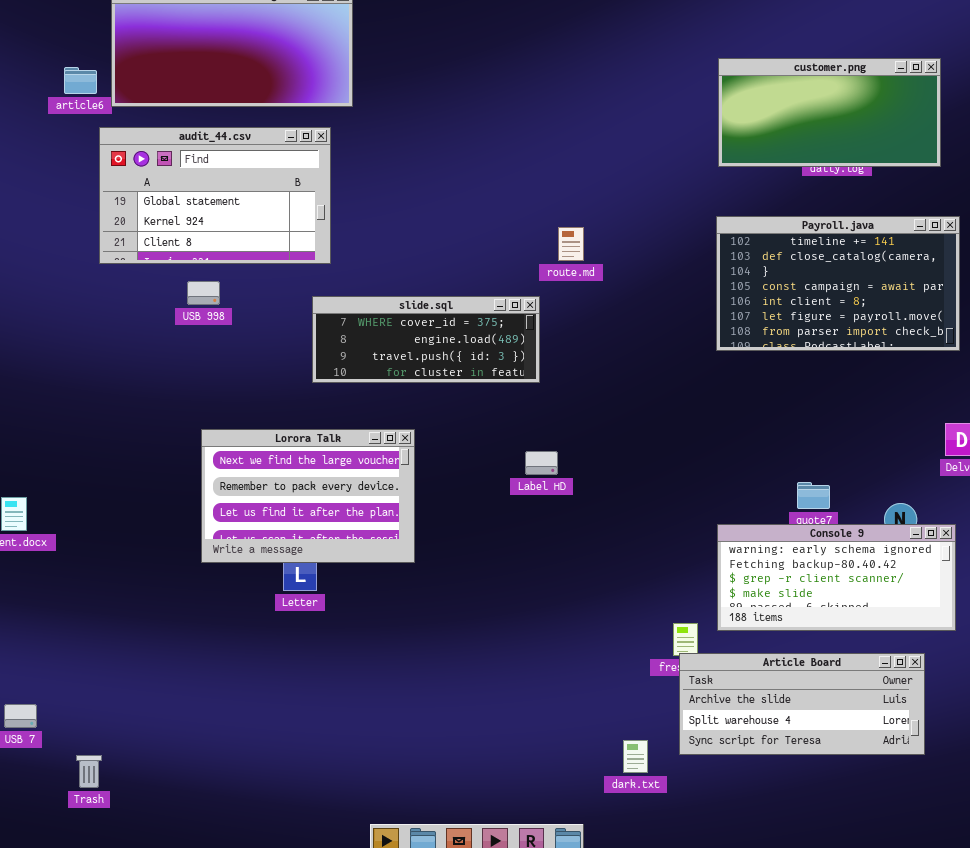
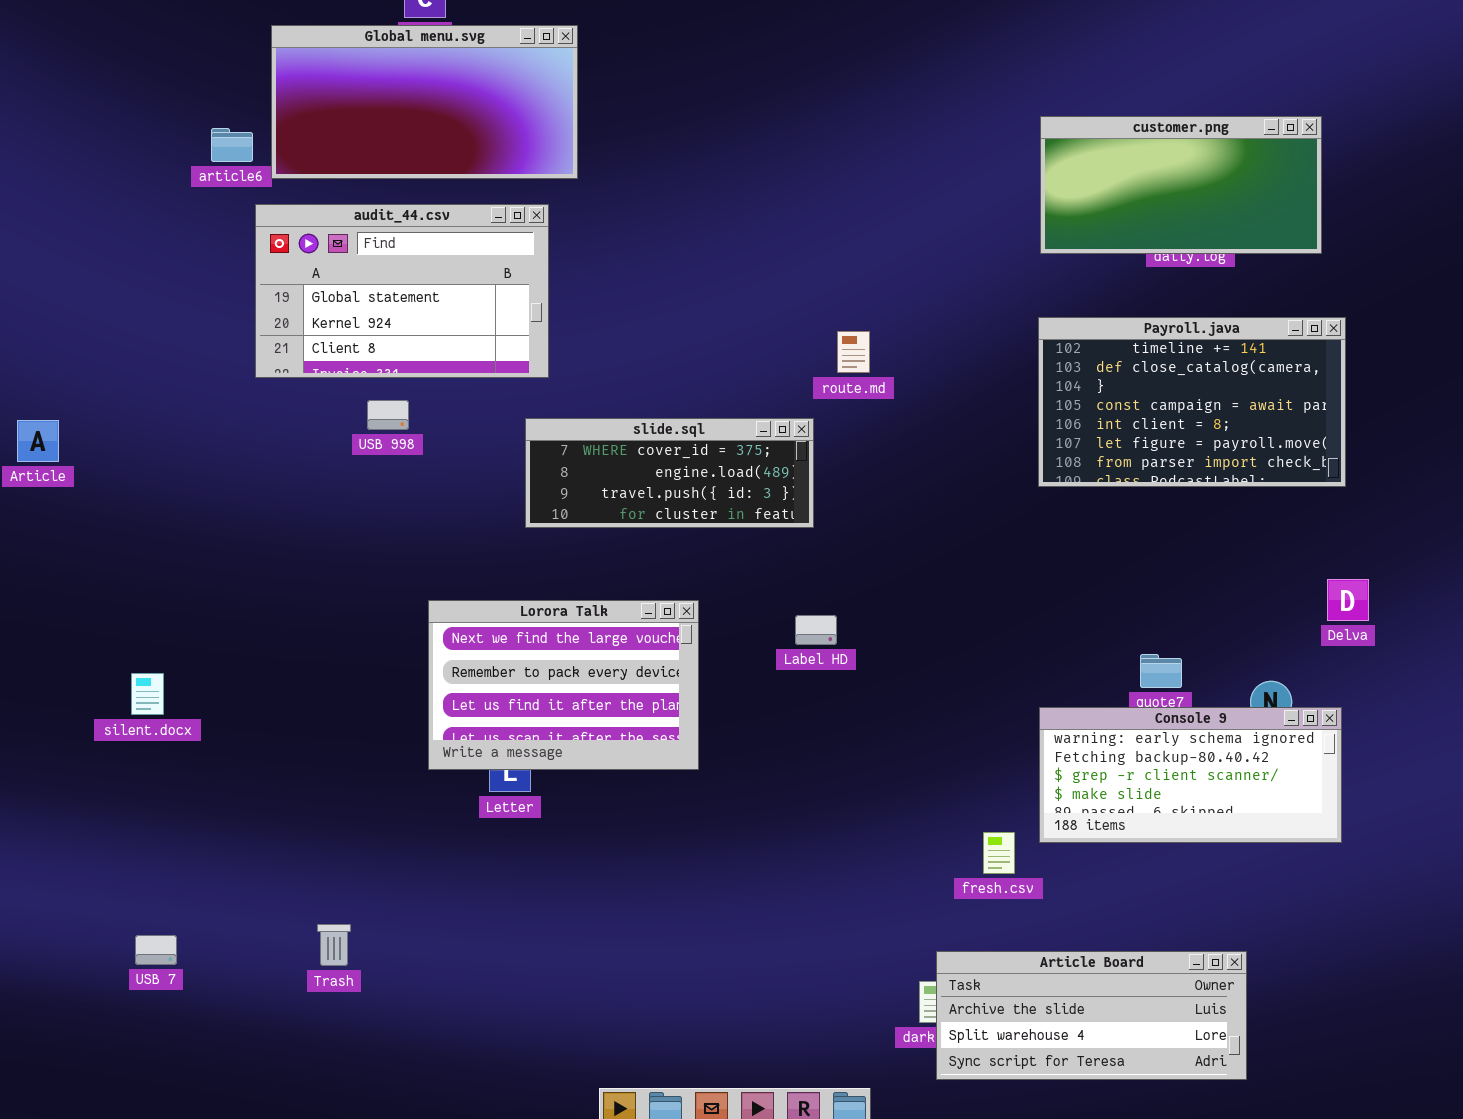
Lorora Talk: [201,429,415,563] -> [428,600,699,770], moved
Article Board: [679,653,925,755] -> [936,951,1247,1080], moved
Trash: [76,755,102,788] -> [317,924,351,966], moved

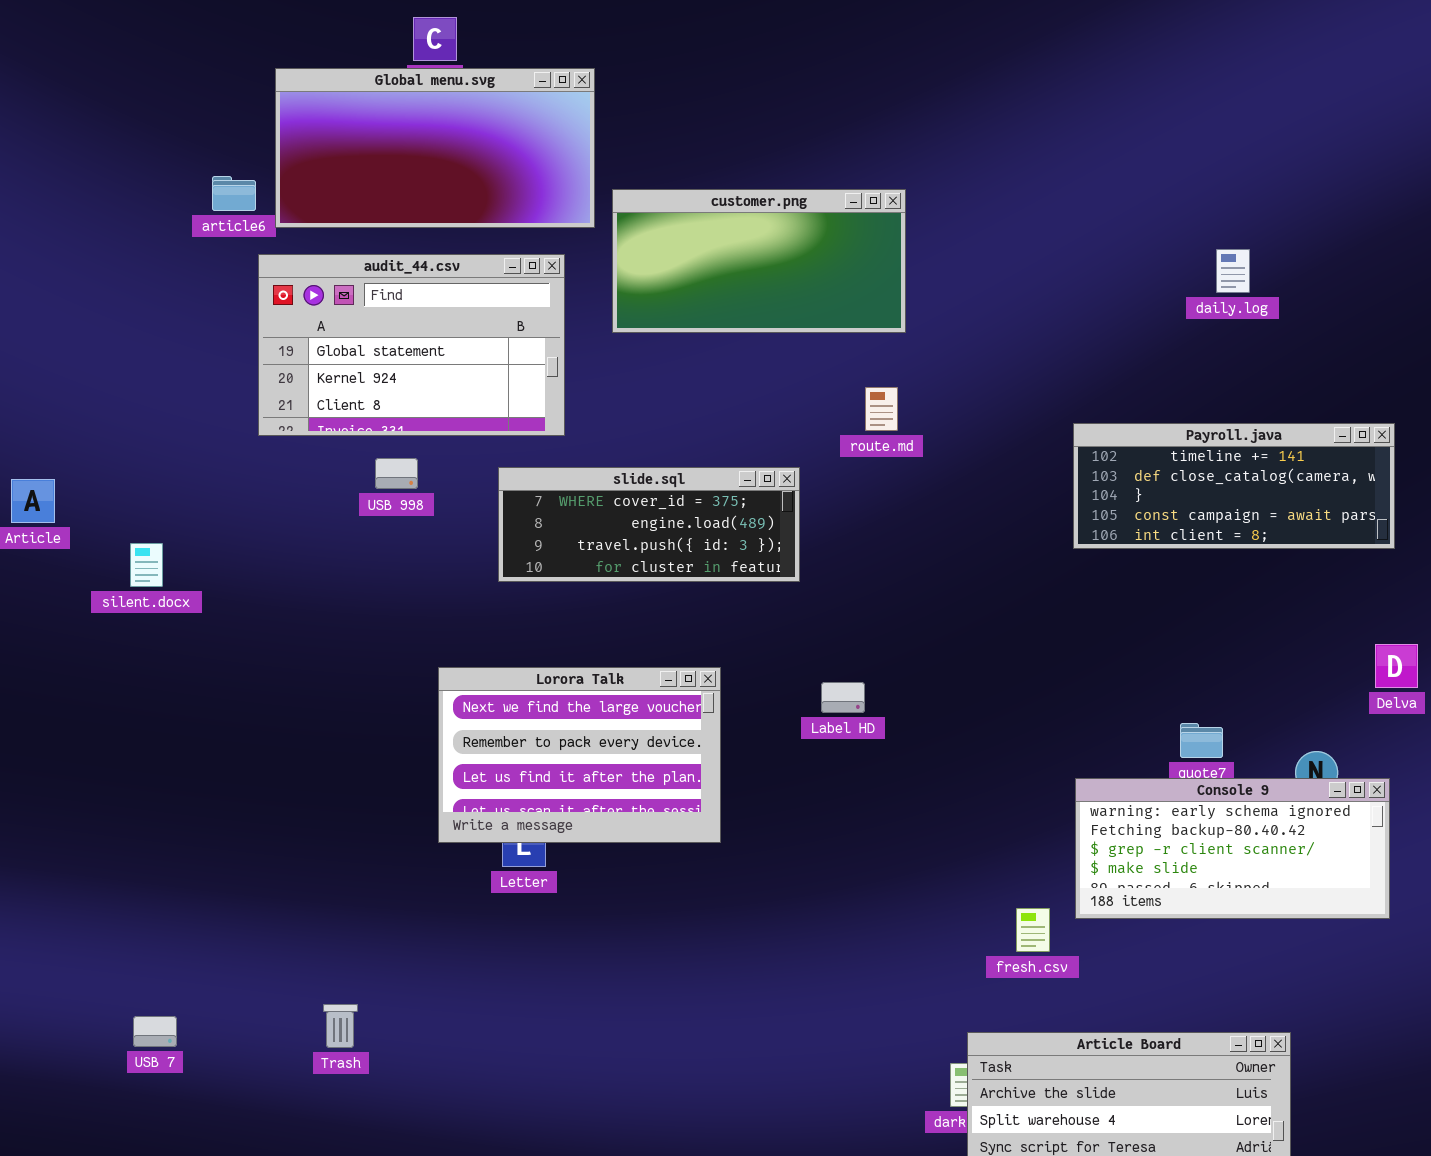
customer.png: [1040,116,1322,254] -> [612,189,906,333], moved
Payroll.java: [1038,317,1346,487] -> [1073,423,1395,549], resized
slide.sql: [525,418,814,528] -> [498,467,800,582], moved
silent.docx: [131,673,164,715] -> [130,543,163,587], moved

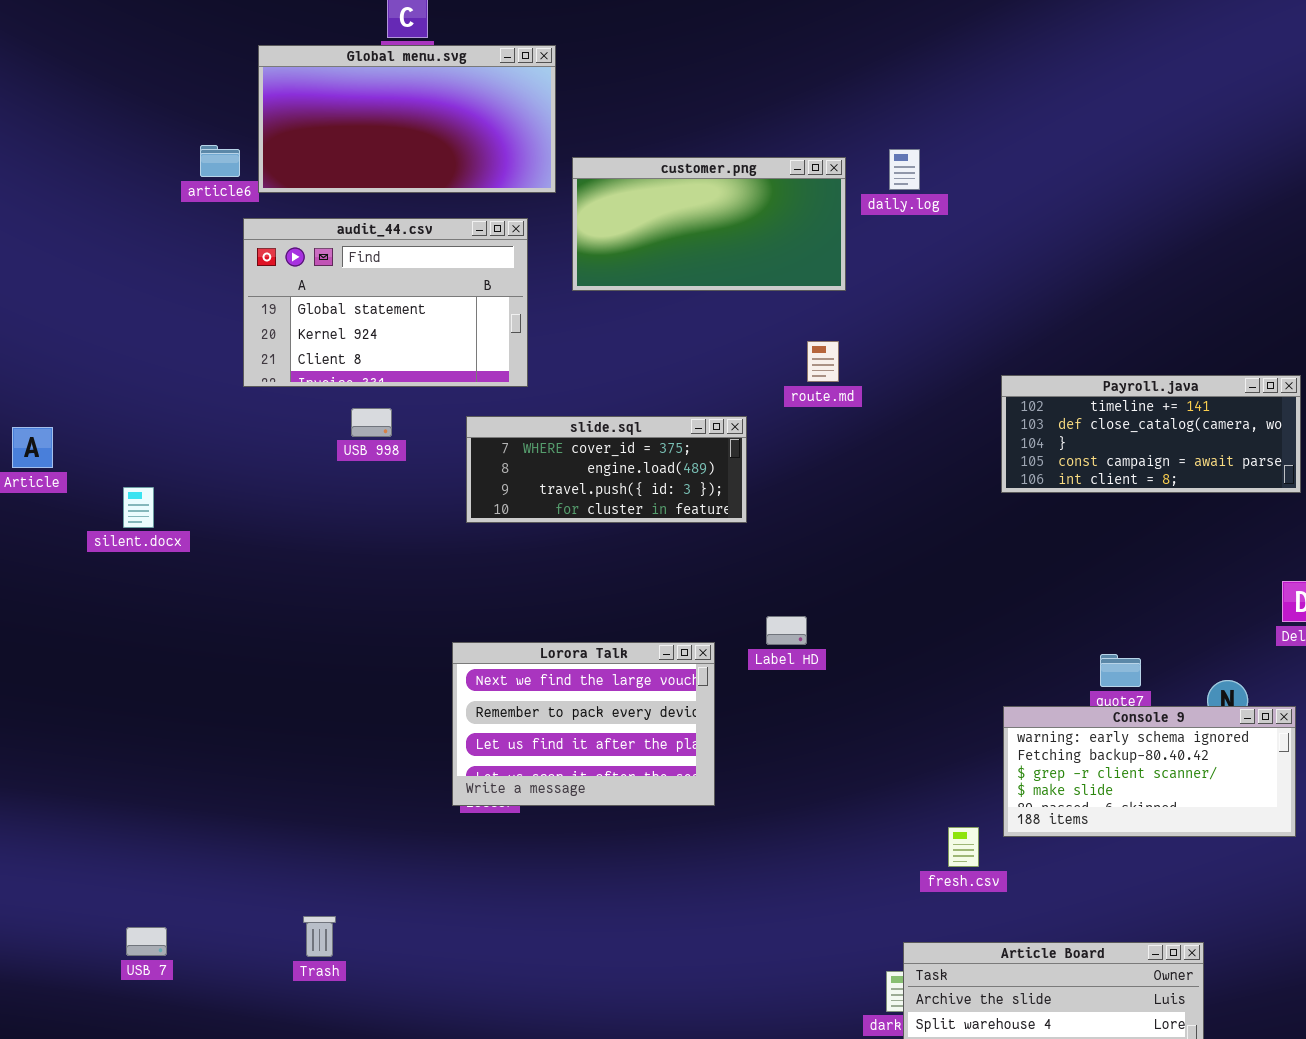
daily.log: [1216,249,1250,293] -> [889,149,920,190], moved
Lorora Talk: [438,667,721,843] -> [452,642,715,806], moved

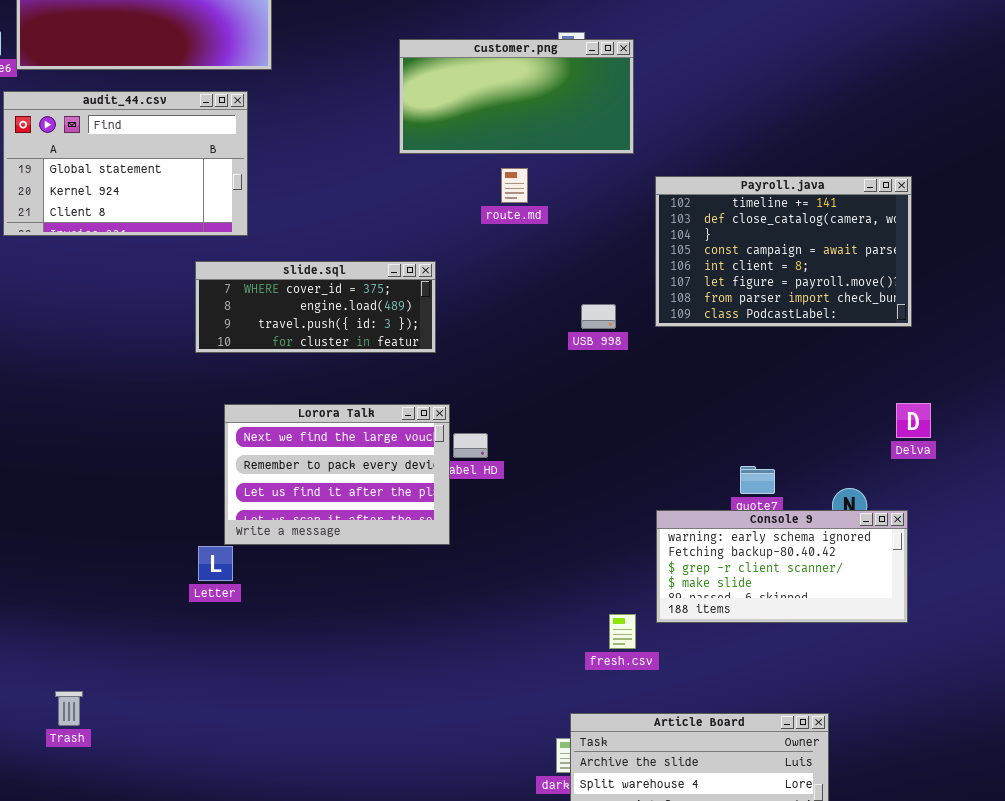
customer.png: [572,157,846,291] -> [399,39,634,154], moved
route.md: [807,341,839,382] -> [501,168,528,203], moved
Payroll.java: [1001,375,1301,493] -> [655,176,912,327], resized
USB 998: [351,408,392,437] -> [581,304,616,329], moved
Lorora Talk: [452,642,715,806] -> [224,404,450,545], moved

